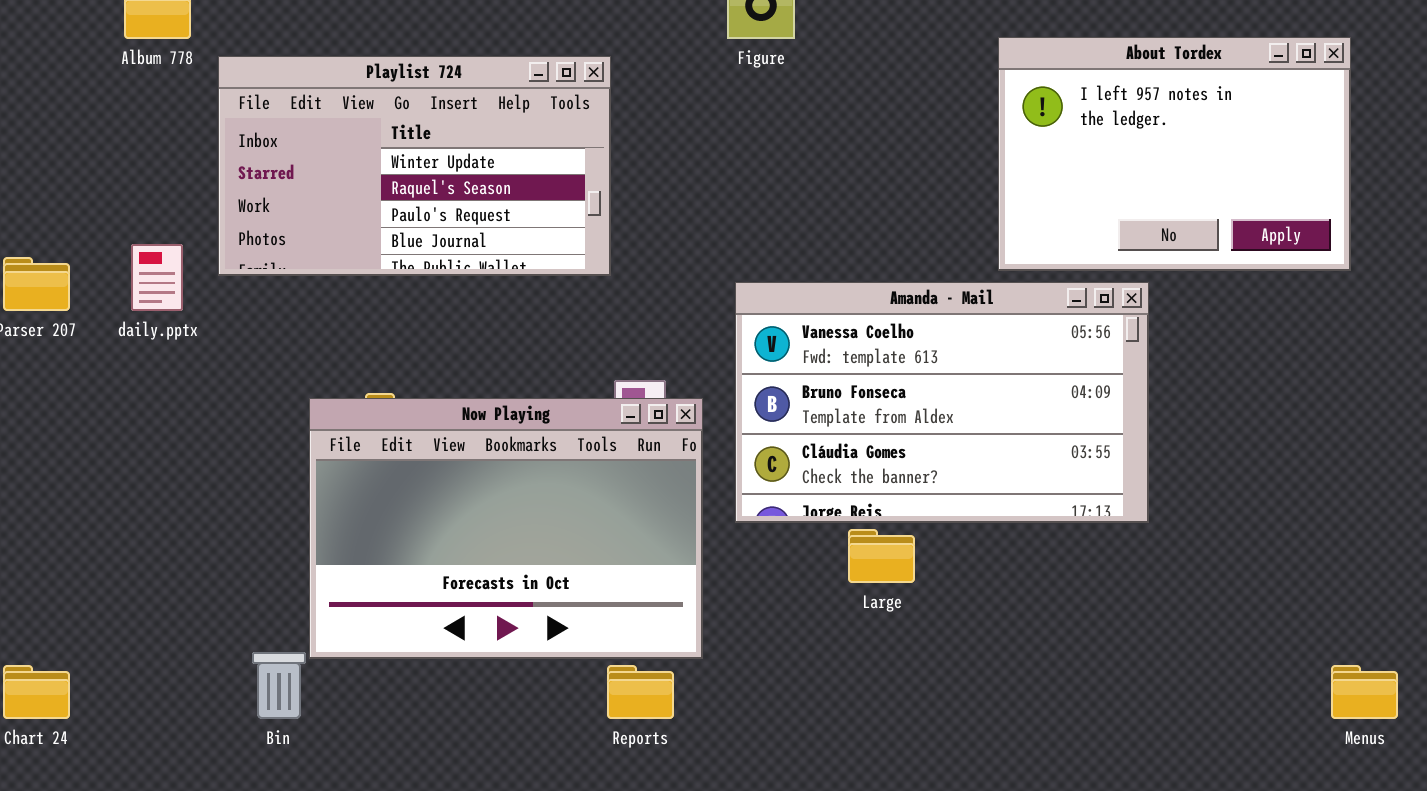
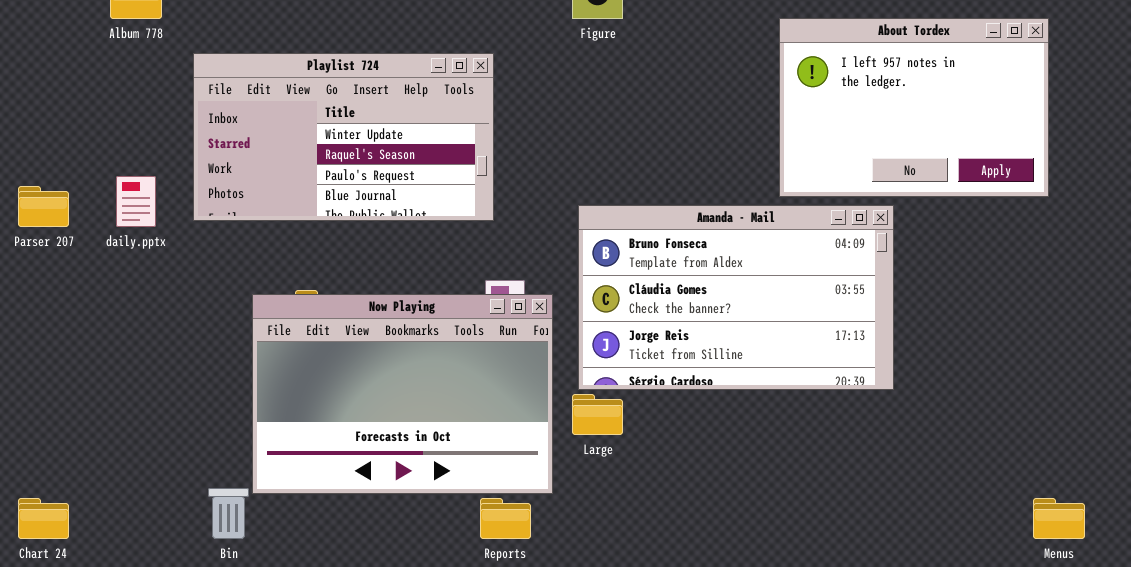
Playlist 724: [218,56,611,276] -> [193,53,494,221], moved
Amanda - Mail: [735,282,1149,523] -> [578,205,894,390], scrolled down 1 row
Large: [848,529,915,583] -> [572,394,623,435], moved

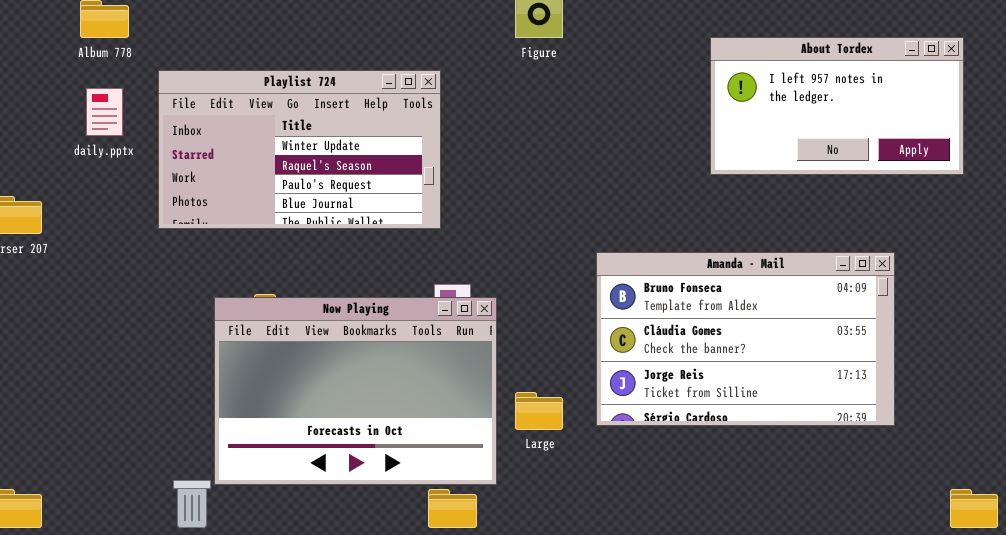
About Tordex: [779,18,1049,197] -> [710,37,964,175], resized
daily.pptx: [116,176,156,227] -> [86,88,123,136], moved
Amanda - Mail: [578,205,894,390] -> [596,252,895,426], moved

